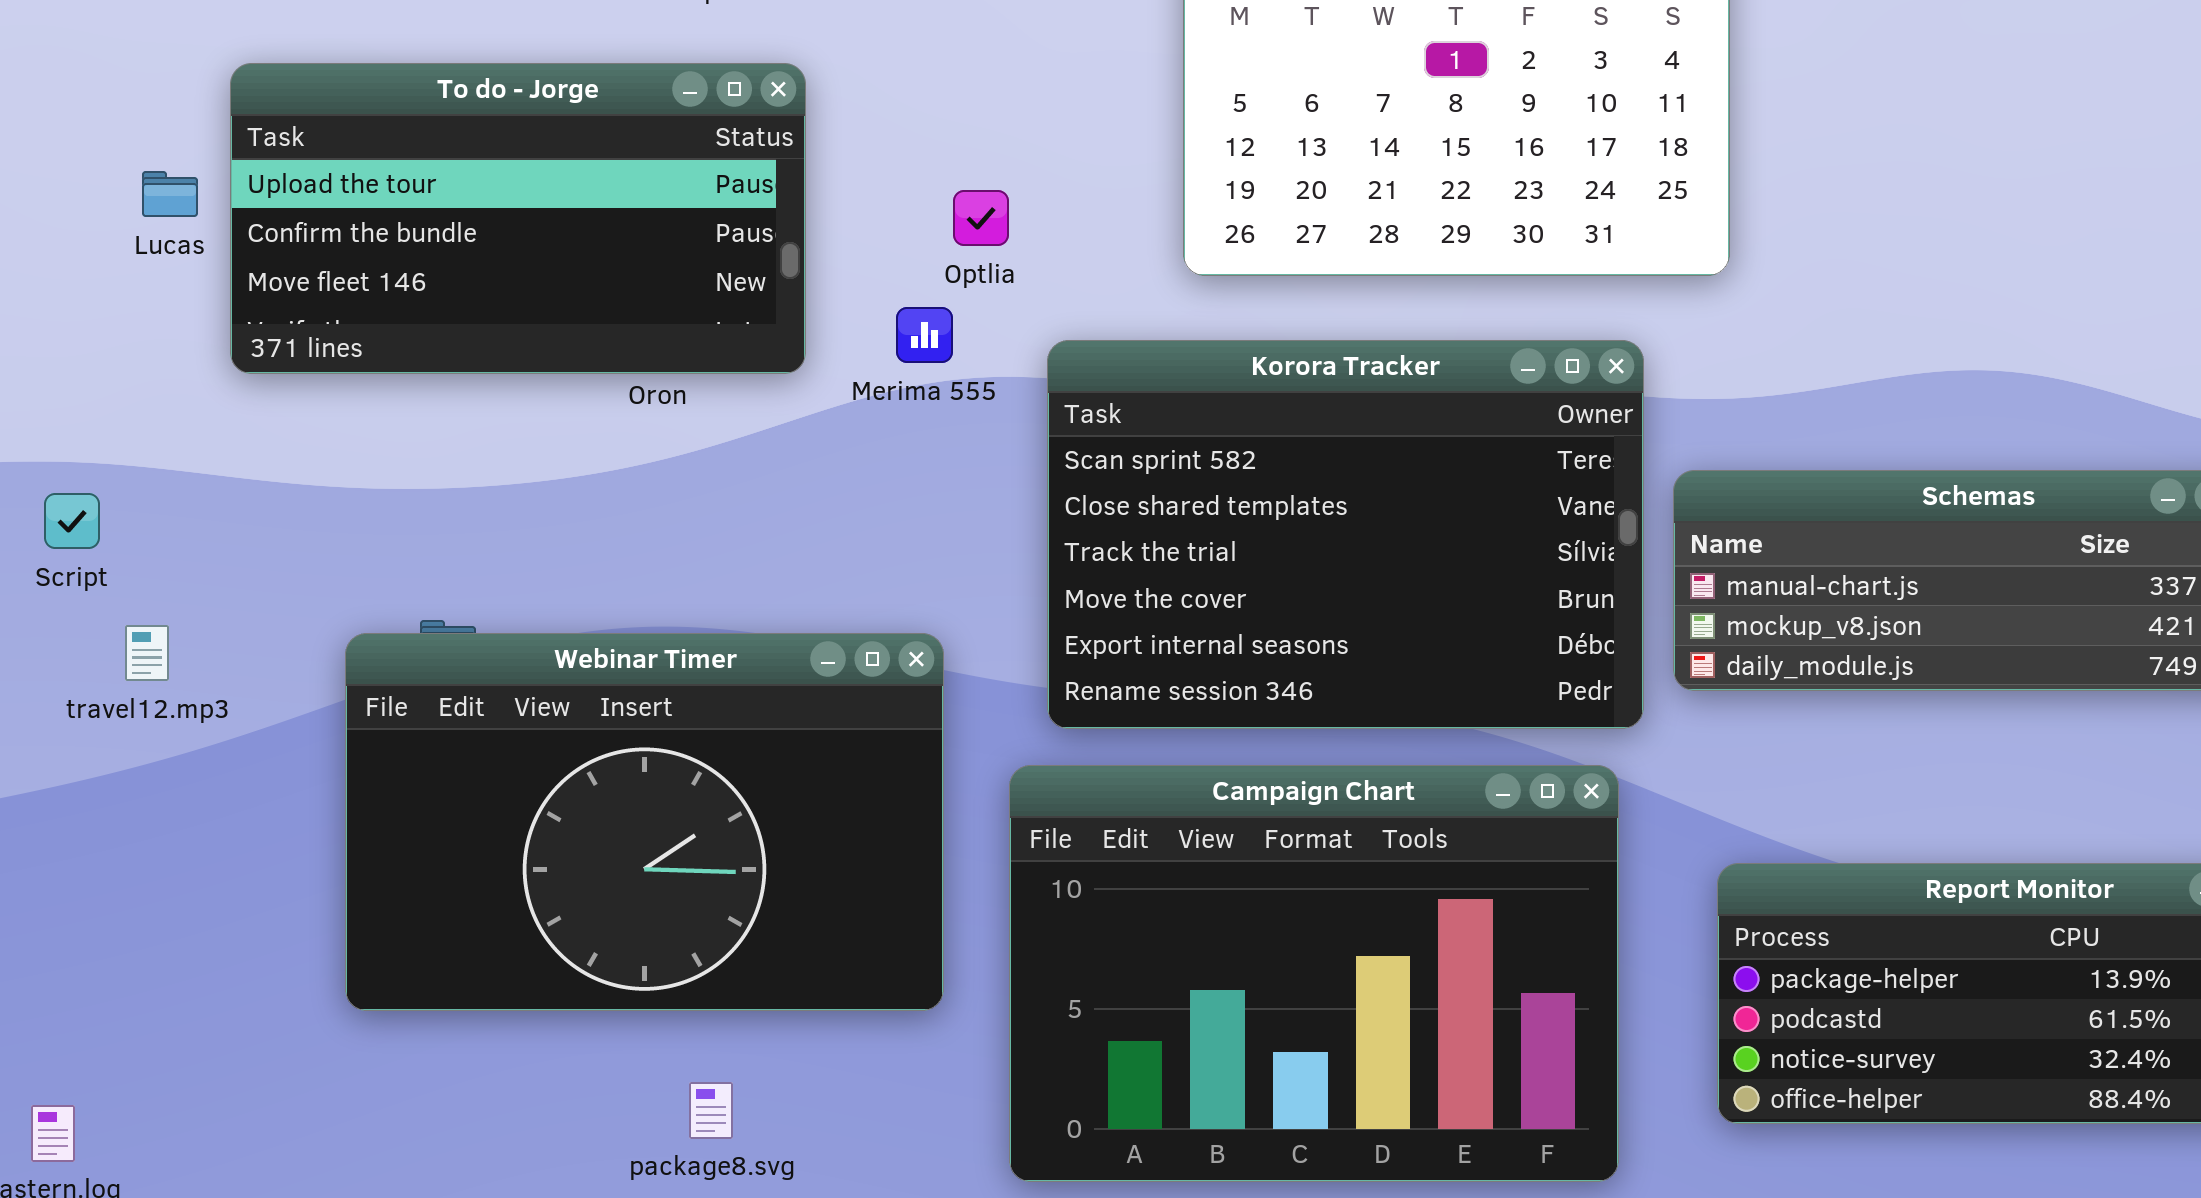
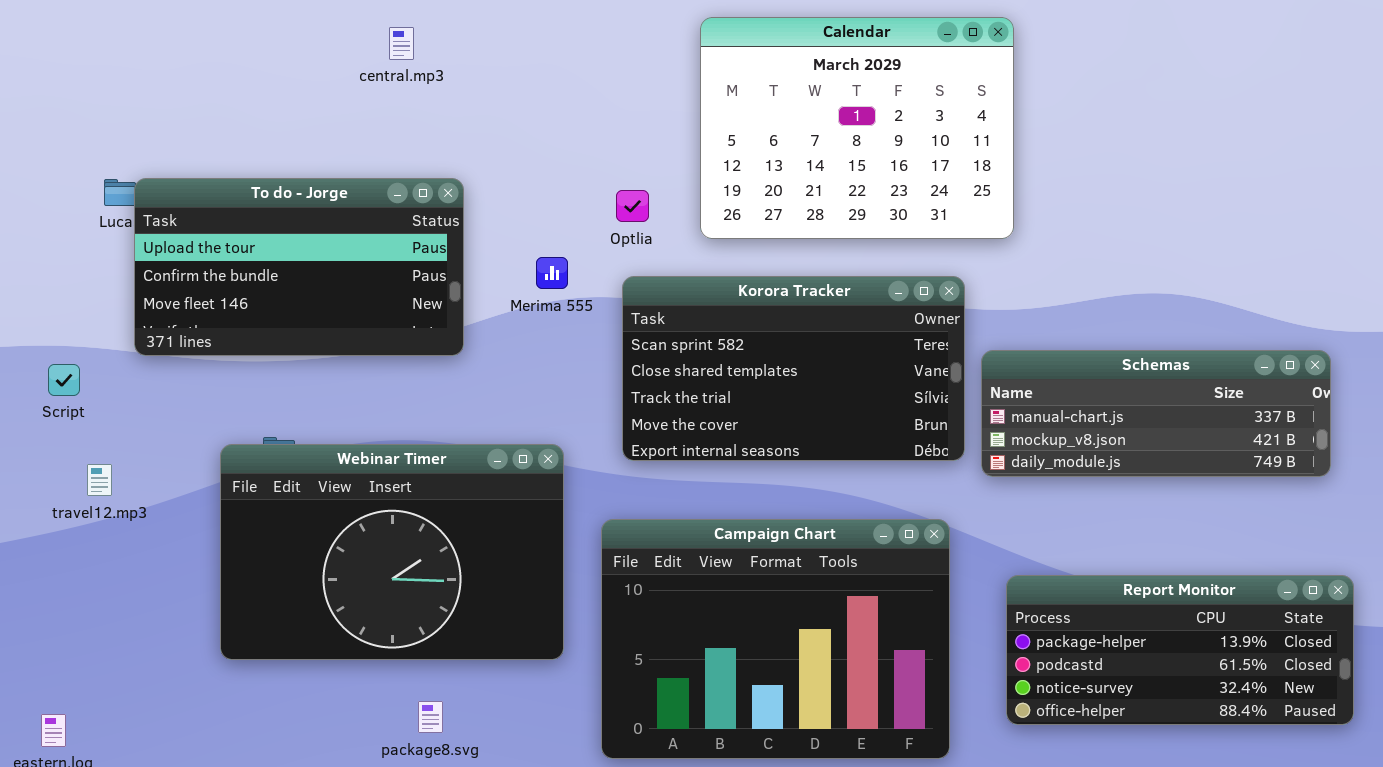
To do - Jorge: [230,63,806,374] -> [134,178,464,356], moved
Optlia: [953,190,1009,246] -> [616,190,649,222], moved
Korora Tracker: [1047,340,1644,729] -> [622,276,965,461], resized
travel12.mp3: [125,625,169,681] -> [87,464,112,496], moved

